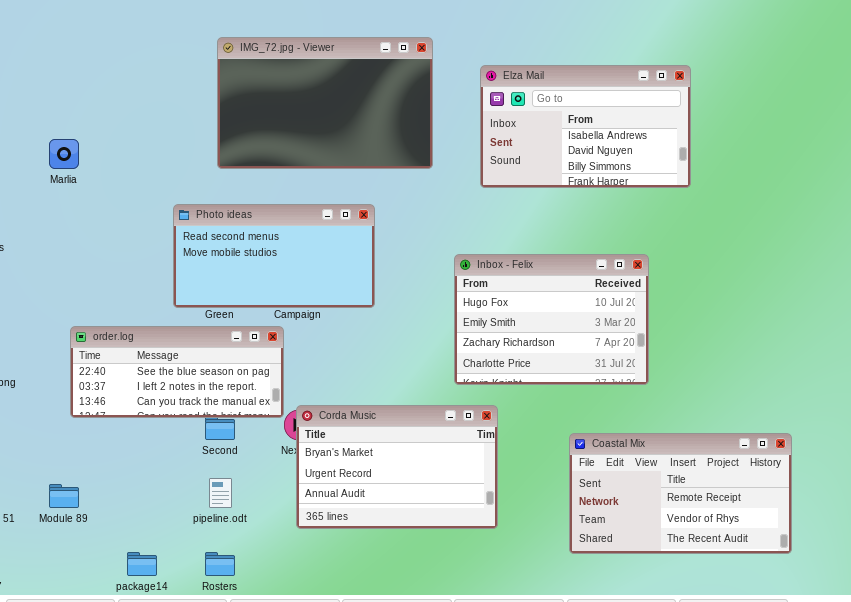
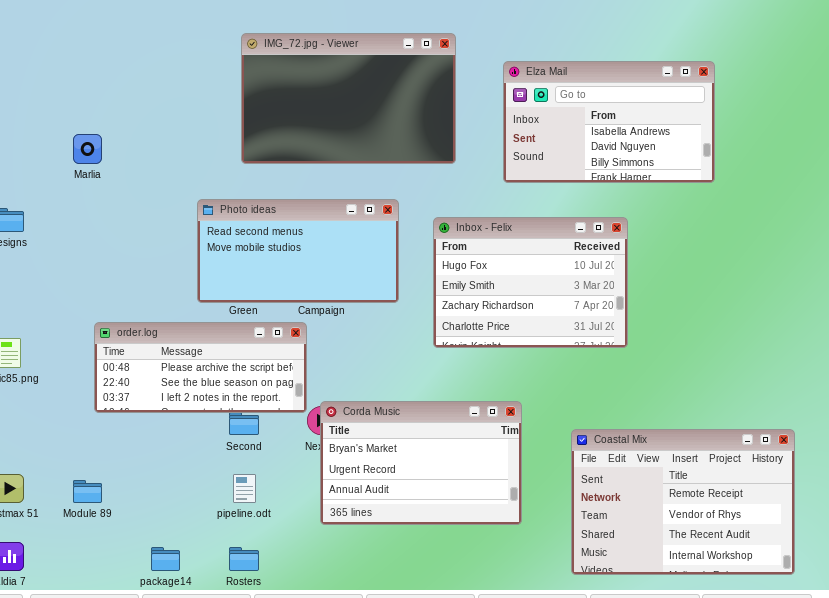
Inbox - Felix: [454,254,649,385] -> [433,217,628,348], moved
order.log: [70,326,284,418] -> [94,322,307,413], scrolled up 1 row
Coastal Mix: [569,433,792,554] -> [571,429,795,575], moved, resized

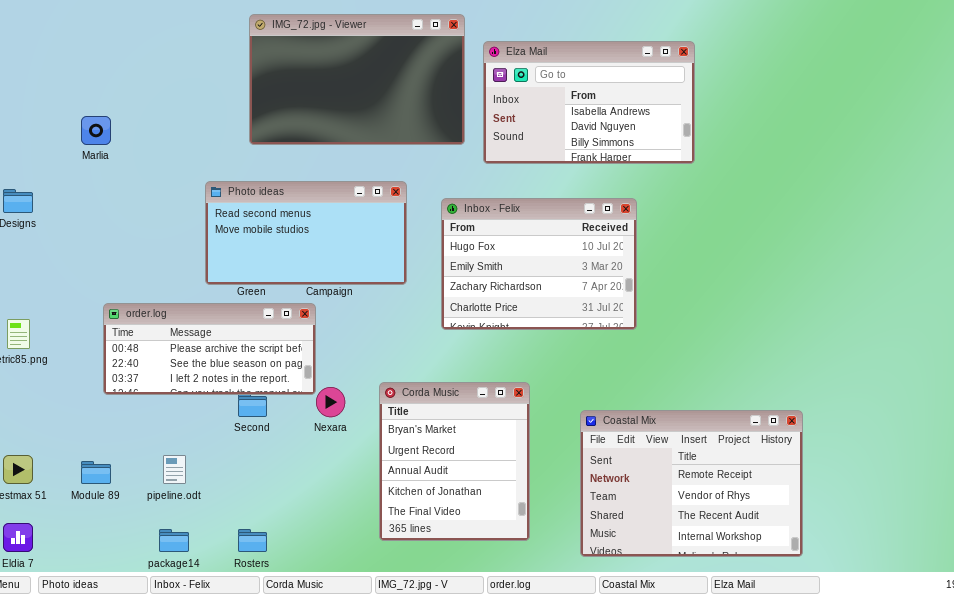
Elza Mail: [503,61,715,183] -> [483,41,695,164], moved
Corda Music: [320,401,522,525] -> [379,382,530,541], resized
pipeline.odt: [233,474,256,503] -> [163,455,186,484], moved

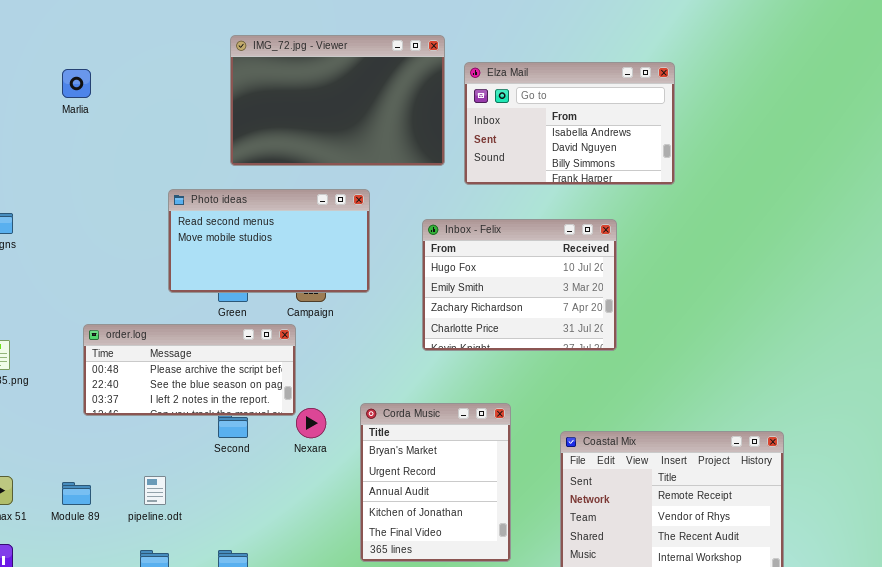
Marlia: [81,116,111,145] -> [62,69,91,98], moved
Photo ideas: [205,181,407,285] -> [168,189,370,293], moved

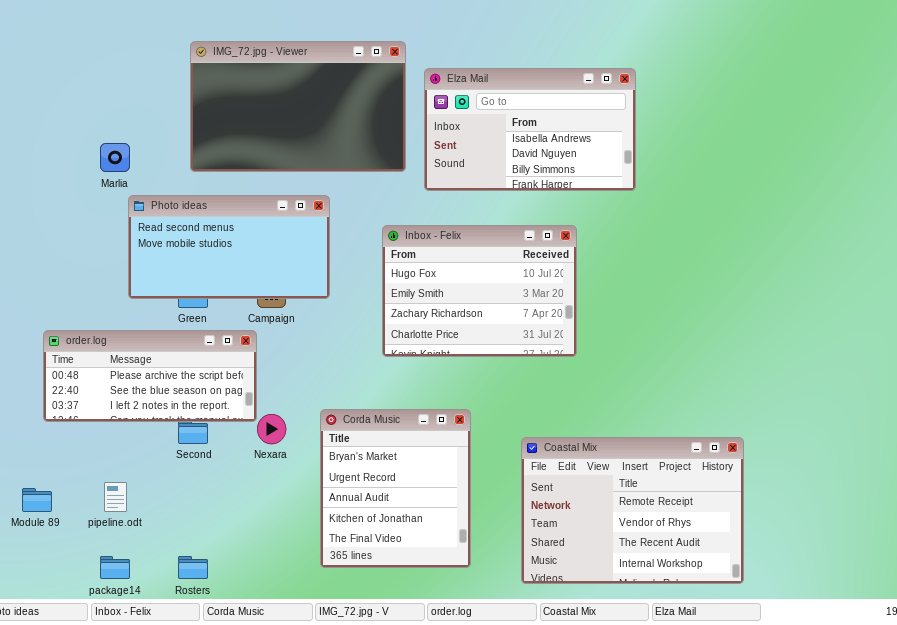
Marlia: [62,69,91,98] -> [100,143,130,172], moved

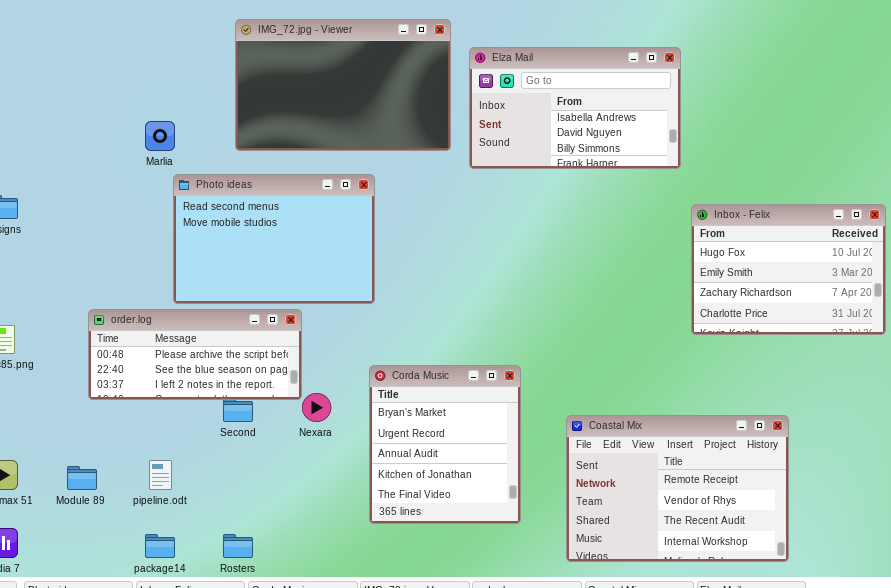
Photo ideas: [128,195,330,299] -> [173,174,375,304], resized
Inbox - Felix: [382,225,577,357] -> [691,204,886,335], moved
Corda Music: [320,409,471,568] -> [369,365,521,524], moved

